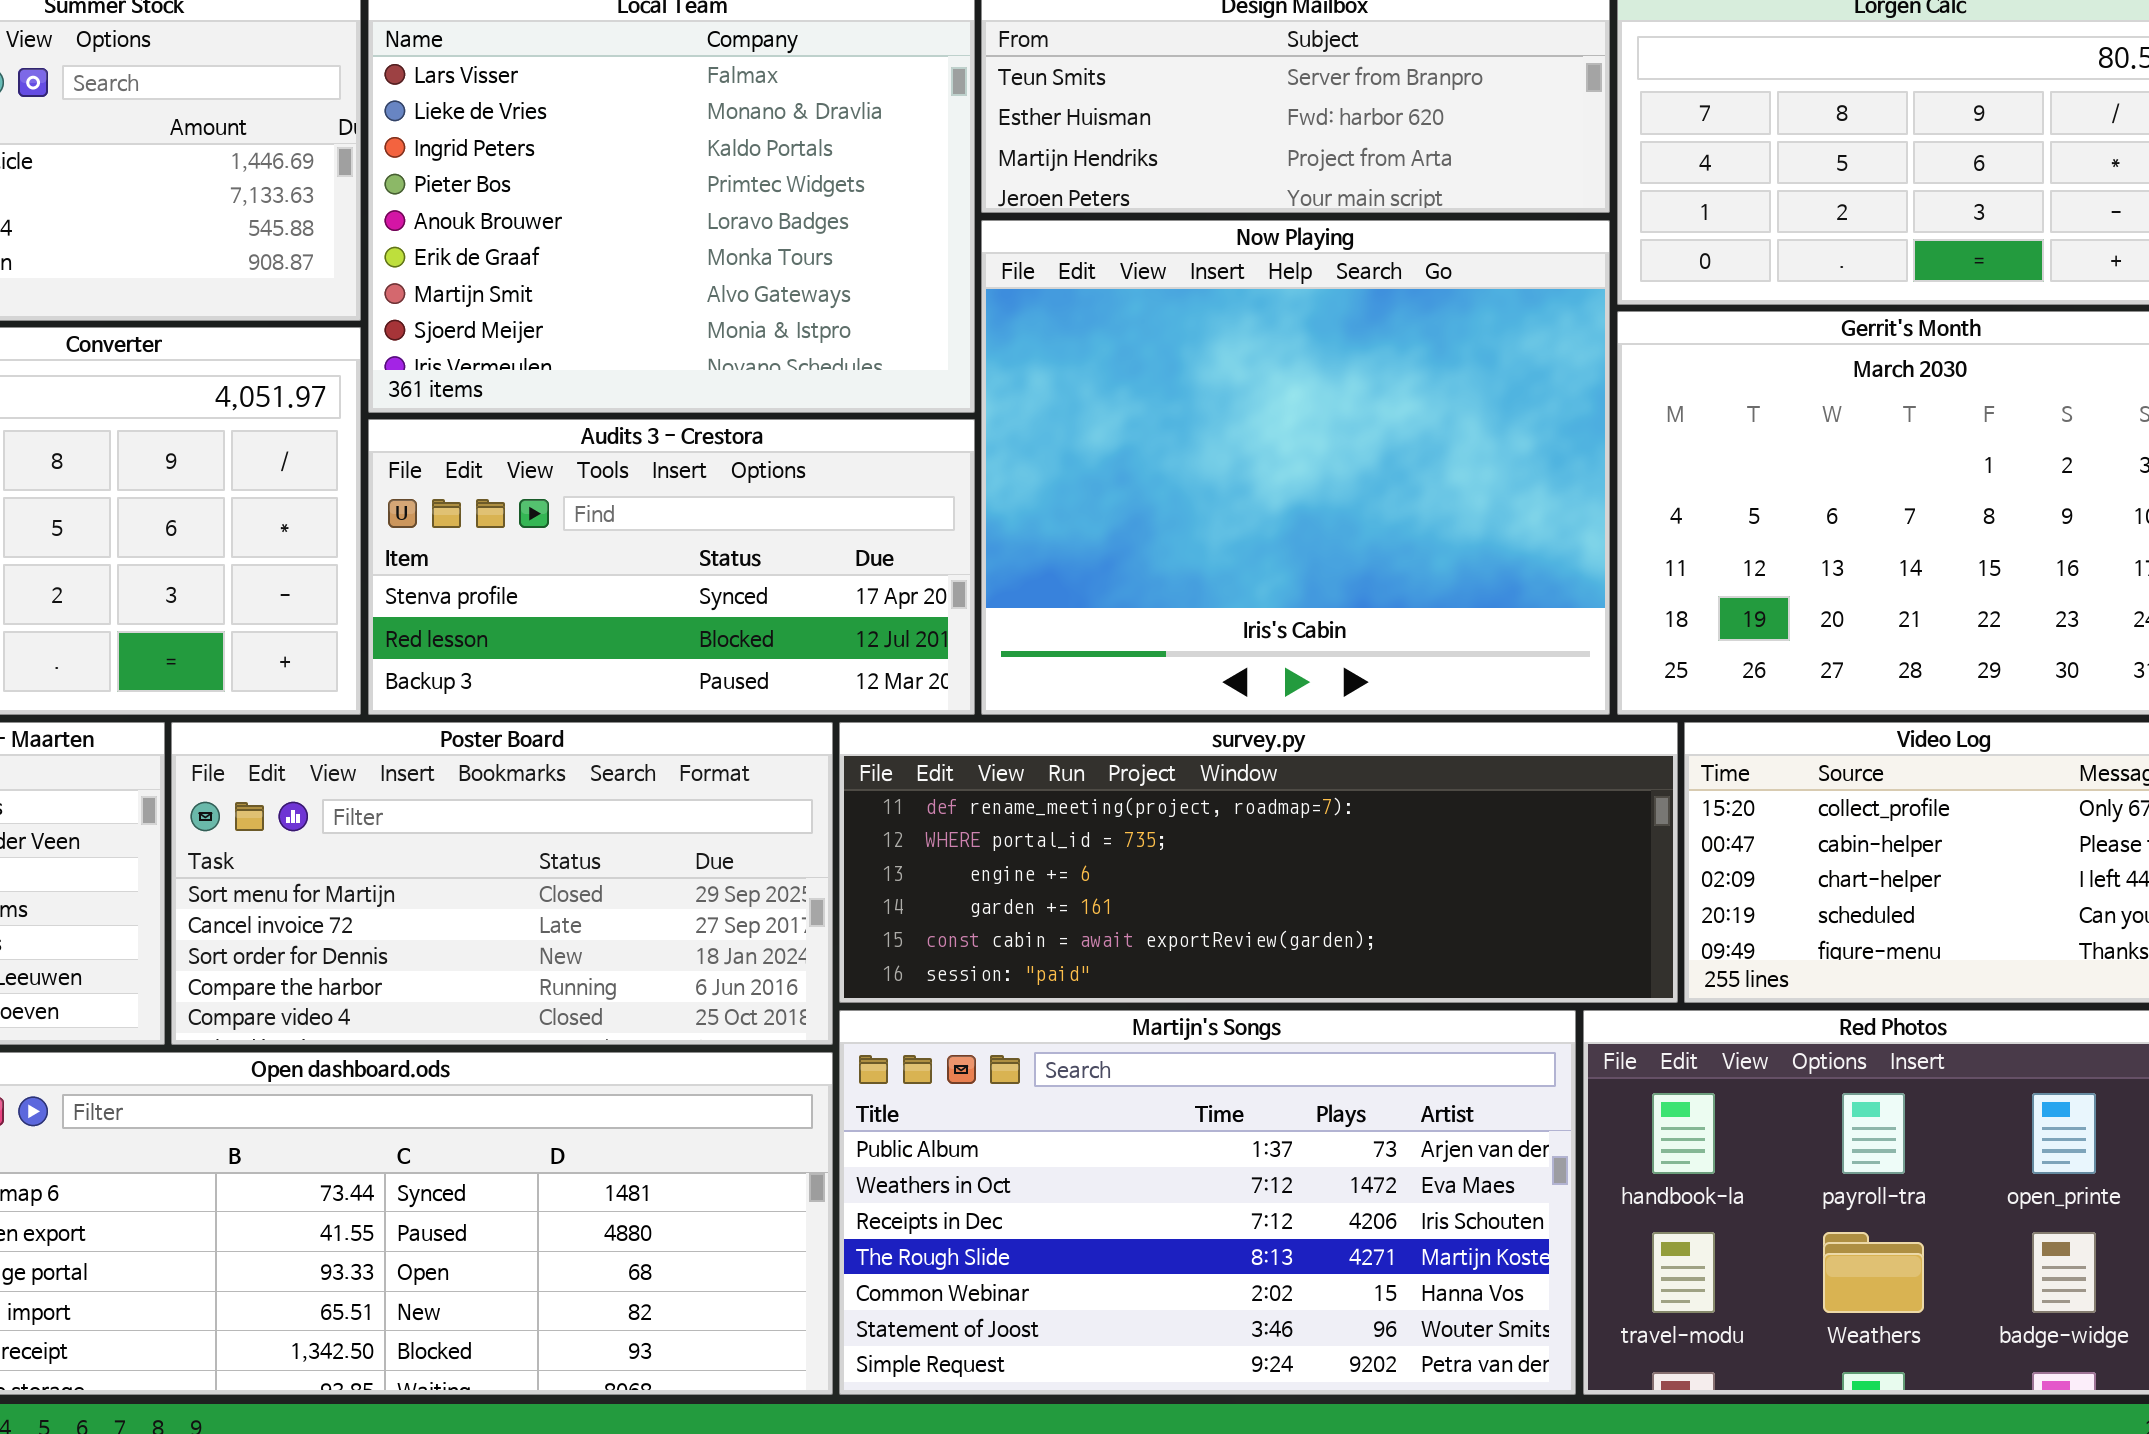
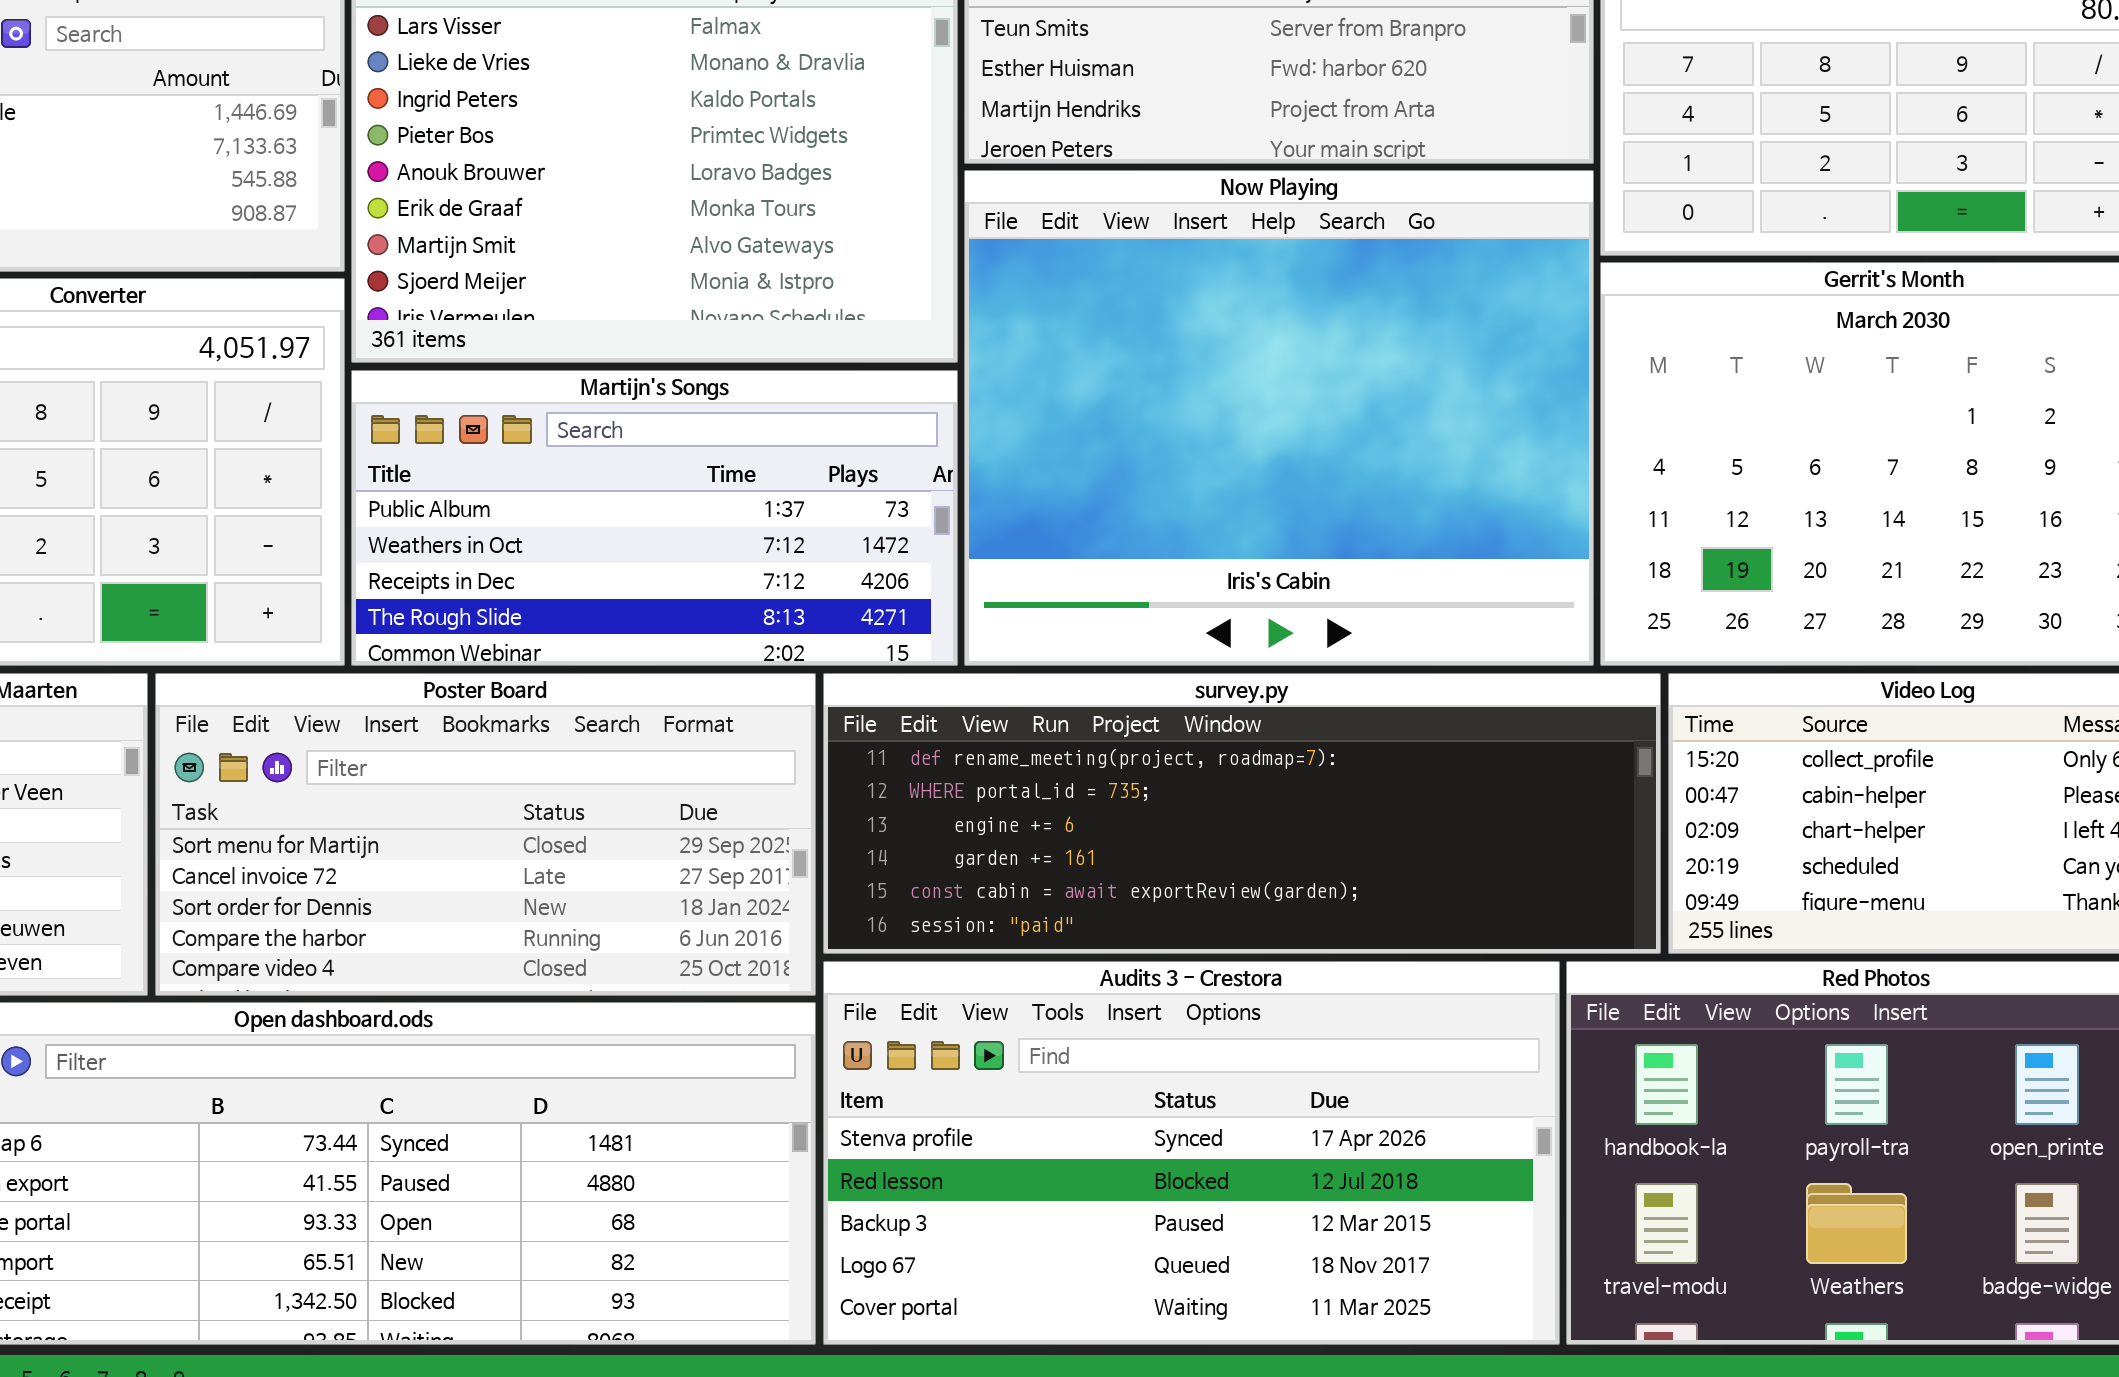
Audits 3 - Crestora: [368,419,975,715] -> [823,961,1560,1345], moved, resized
Martijn's Songs: [839,1010,1576,1395] -> [351,370,958,666], moved, resized

